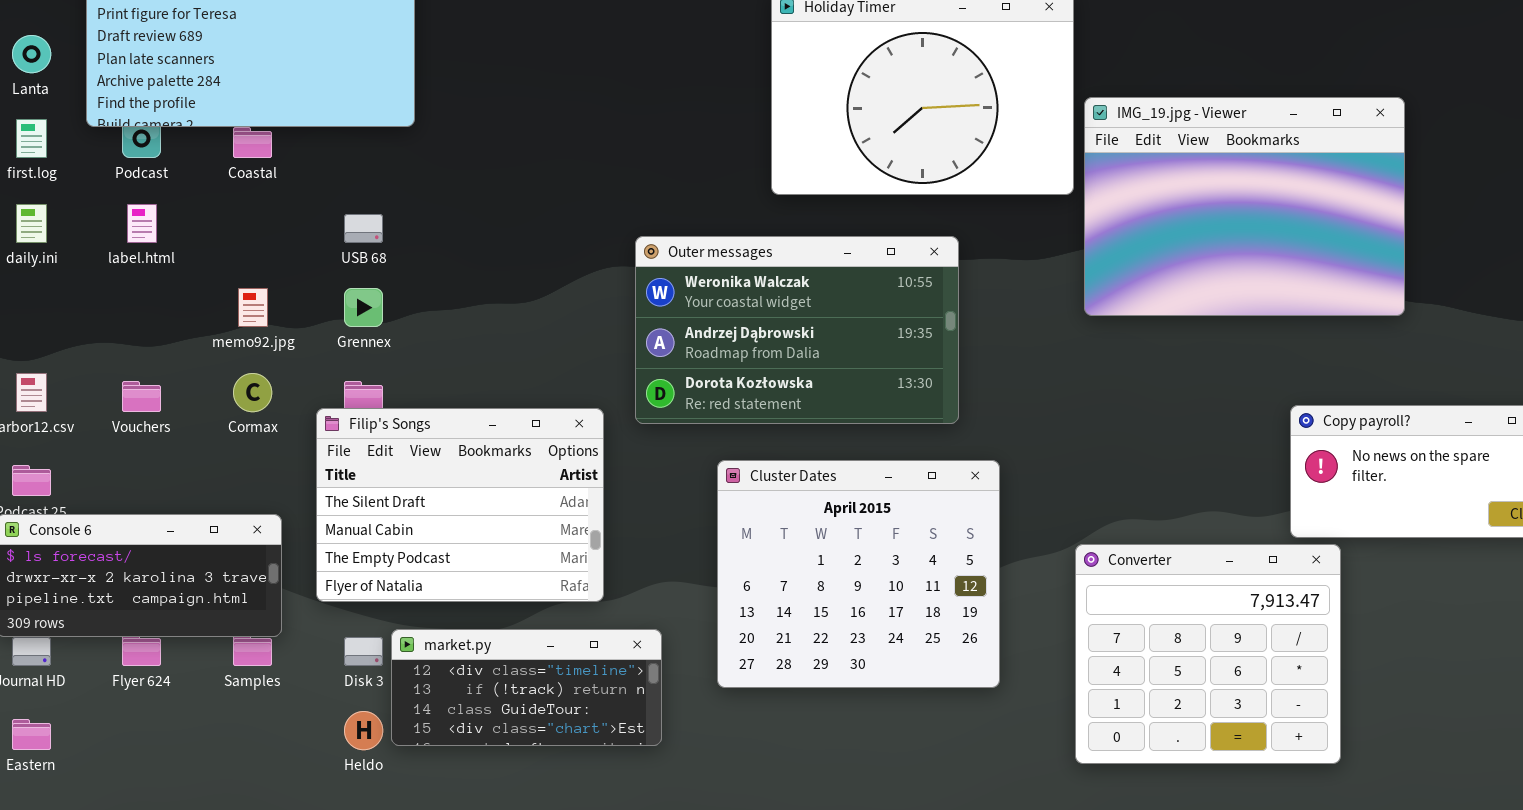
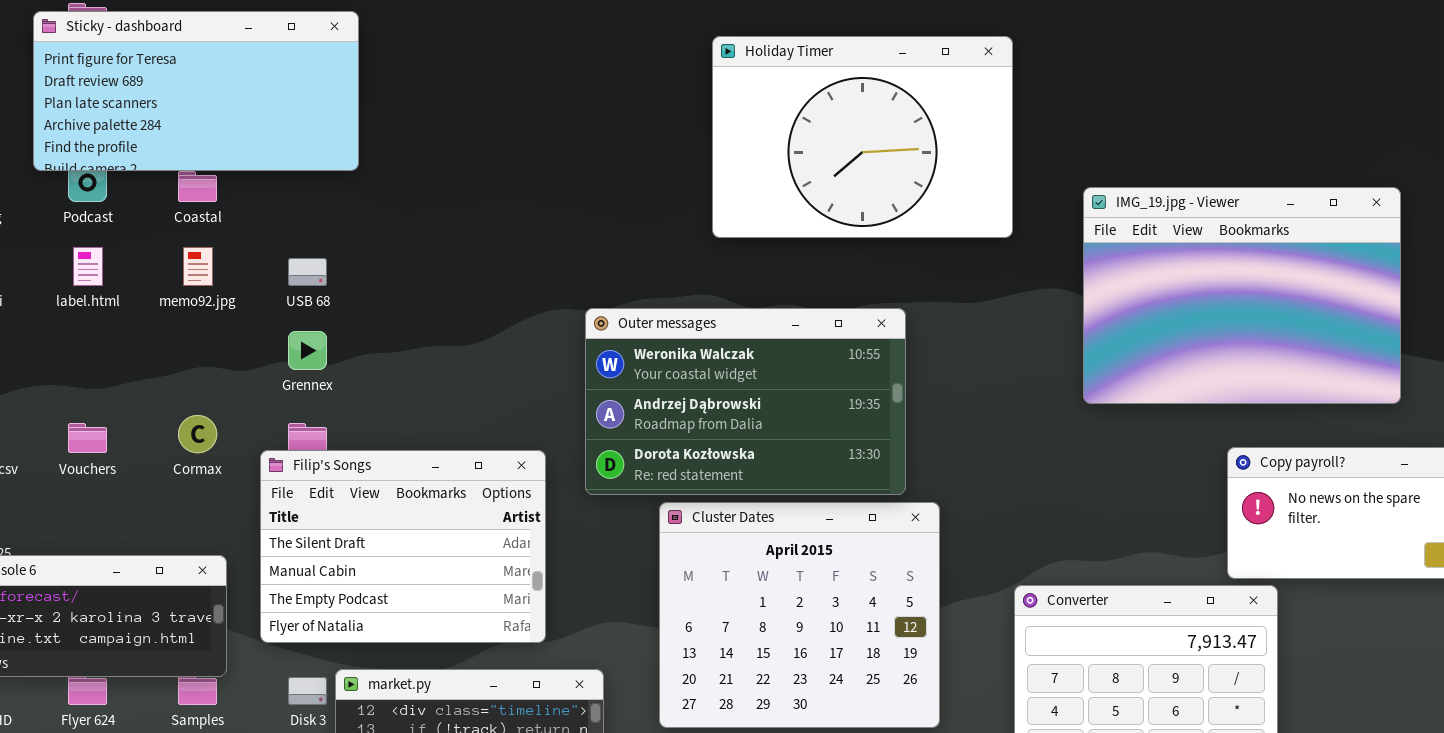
IMG_19.jpg - Viewer: [1084,97,1405,316] -> [1083,187,1401,404], moved
Outer messages: [635,236,959,424] -> [585,308,906,495], moved
memo92.jpg: [238,288,268,327] -> [183,247,213,286], moved

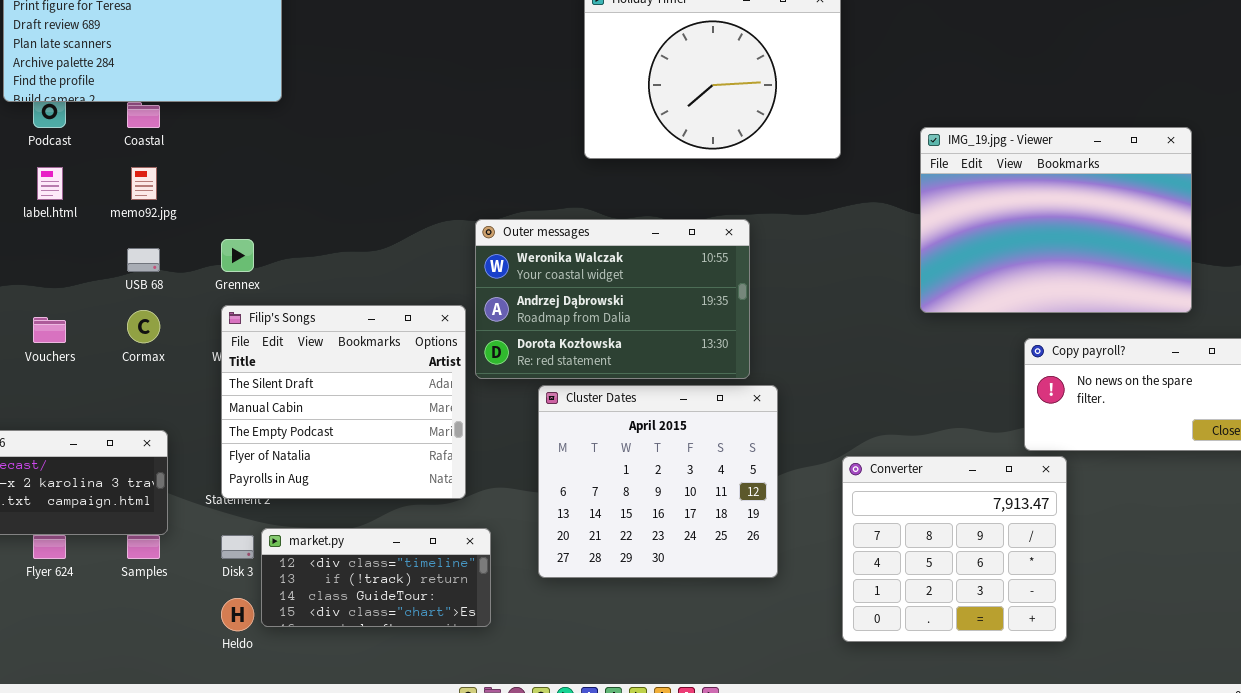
IMG_19.jpg - Viewer: [1083,187,1401,404] -> [920,127,1192,313], moved
USB 68: [288,258,327,286] -> [127,248,160,272], moved
Filip's Songs: [260,450,546,643] -> [221,305,466,499], moved, resized

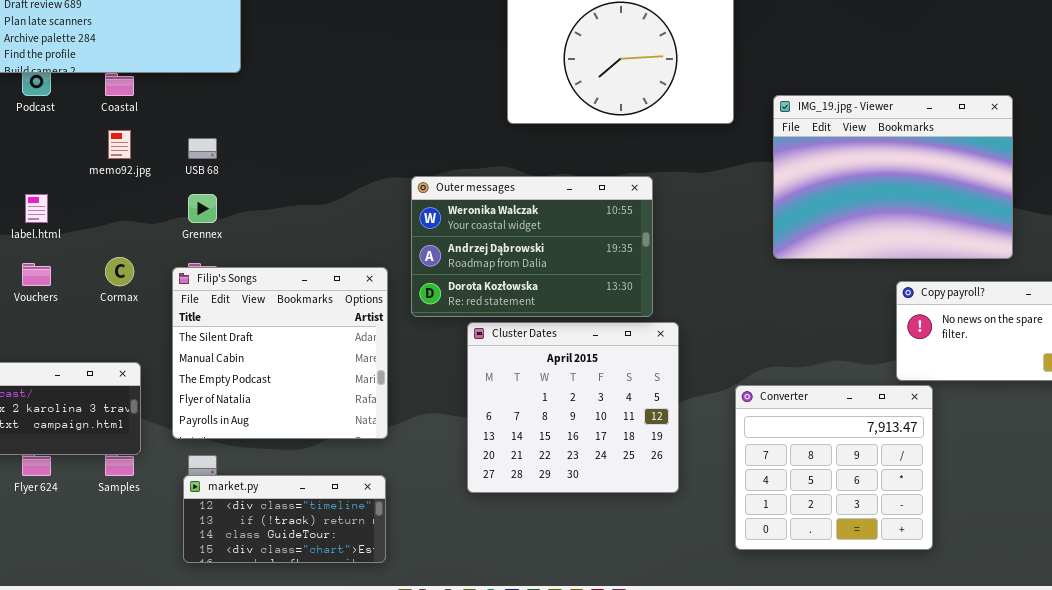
IMG_19.jpg - Viewer: [920,127,1192,313] -> [773,95,1013,259], moved
label.html: [37,167,63,200] -> [25,194,48,223], moved
USB 68: [127,248,160,272] -> [188,138,217,159], moved
Filip's Songs: [221,305,466,499] -> [172,267,388,439], moved
market.py: [261,528,491,627] -> [183,475,386,563], moved

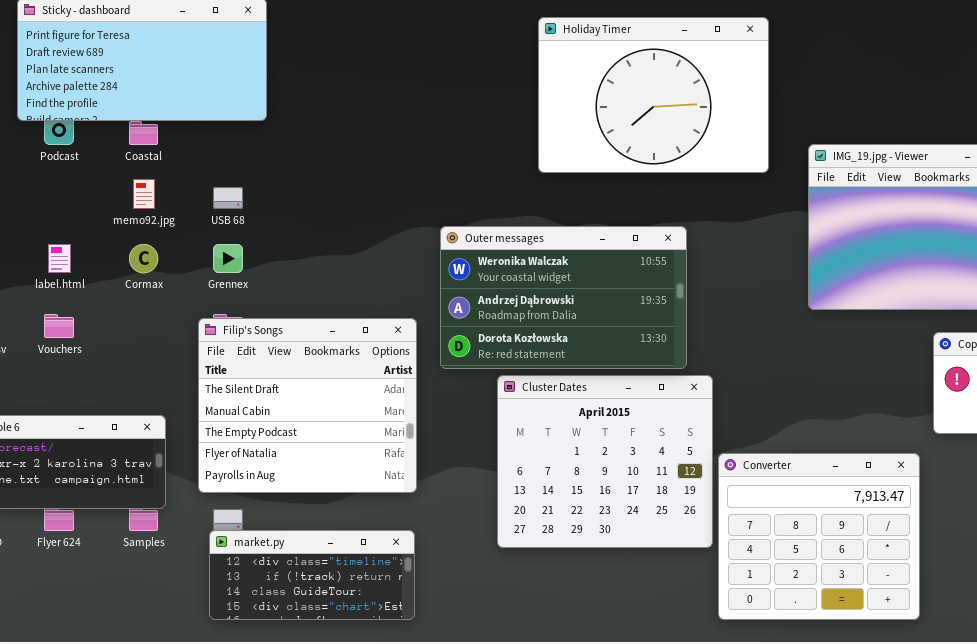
Cormax: [105,257,134,286] -> [129,244,158,273], moved
Converter: [735,385,933,550] -> [718,453,920,620], moved

